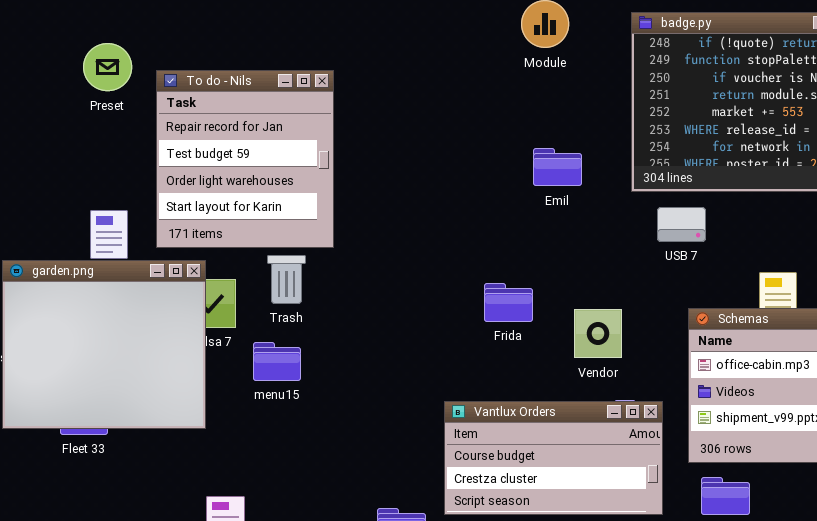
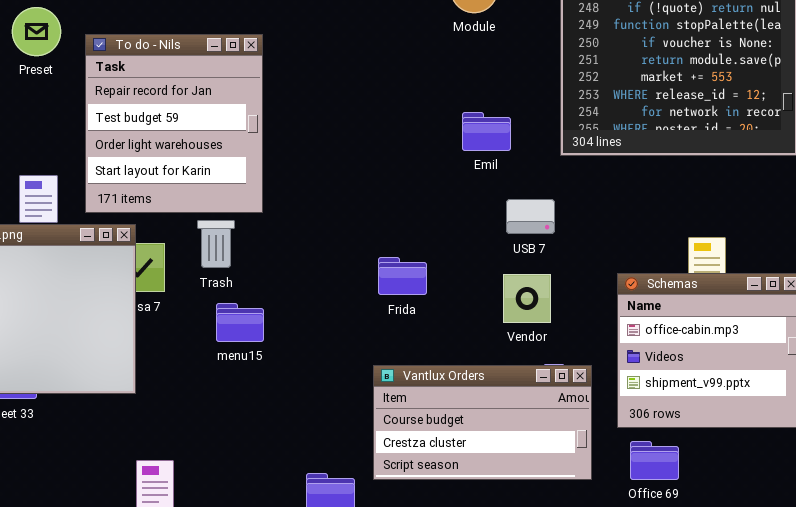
USB 7: [657,207,706,242] -> [506,199,555,234], moved
Frida: [484,283,533,322] -> [378,257,427,295], moved
menu15: [253,342,301,381] -> [216,303,264,342], moved

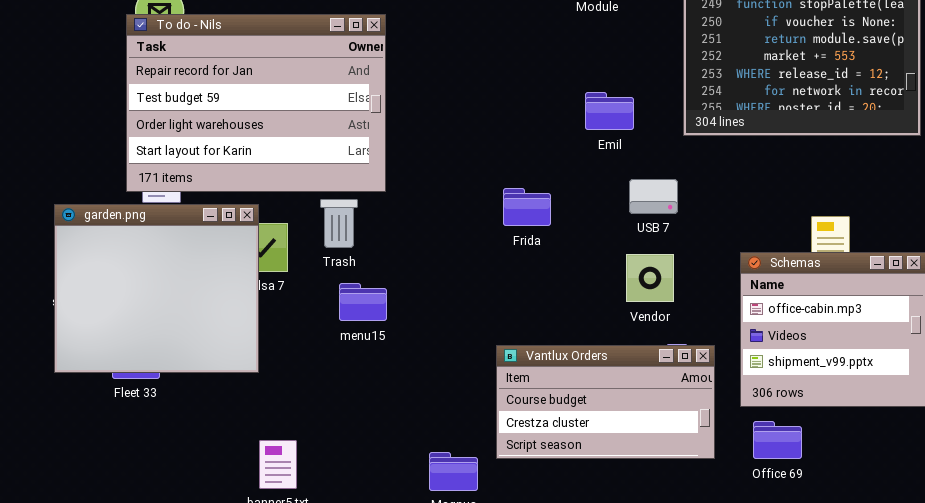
To do - Nils: [85,34,263,213] -> [126,14,386,192], resized
Frida: [378,257,427,295] -> [503,188,551,226], moved

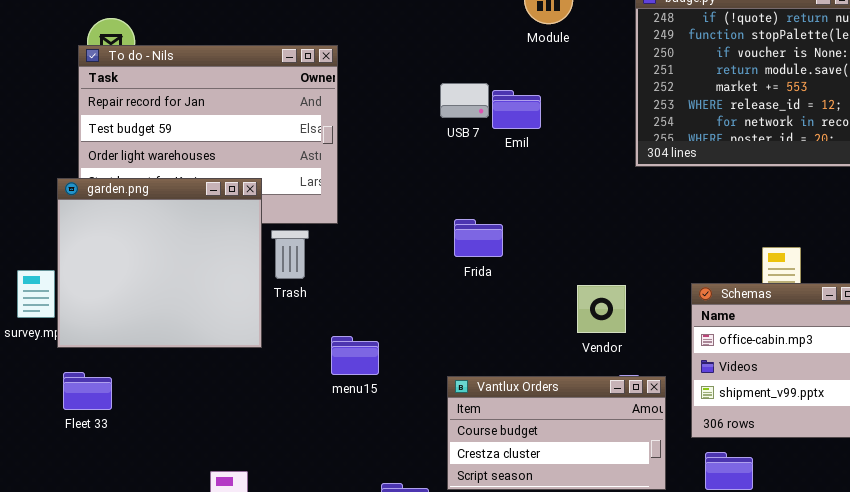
Emil: [585,92,634,130] -> [492,90,541,129], moved
USB 7: [629,179,678,214] -> [440,83,489,118], moved
garden.png: [54,204,259,373] -> [57,178,262,348], moved
menu15: [339,283,387,321] -> [331,336,379,375], moved

